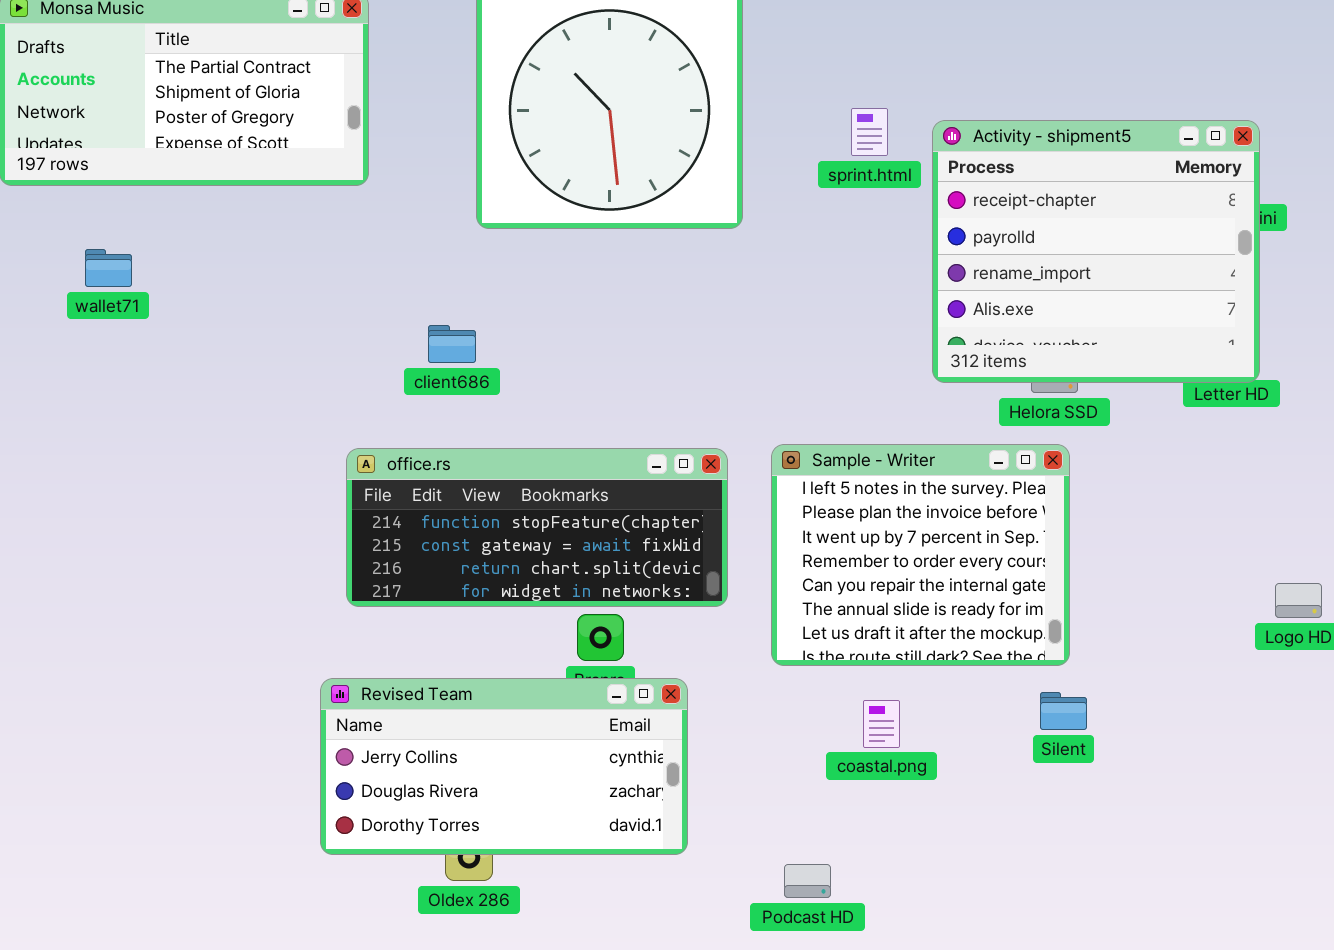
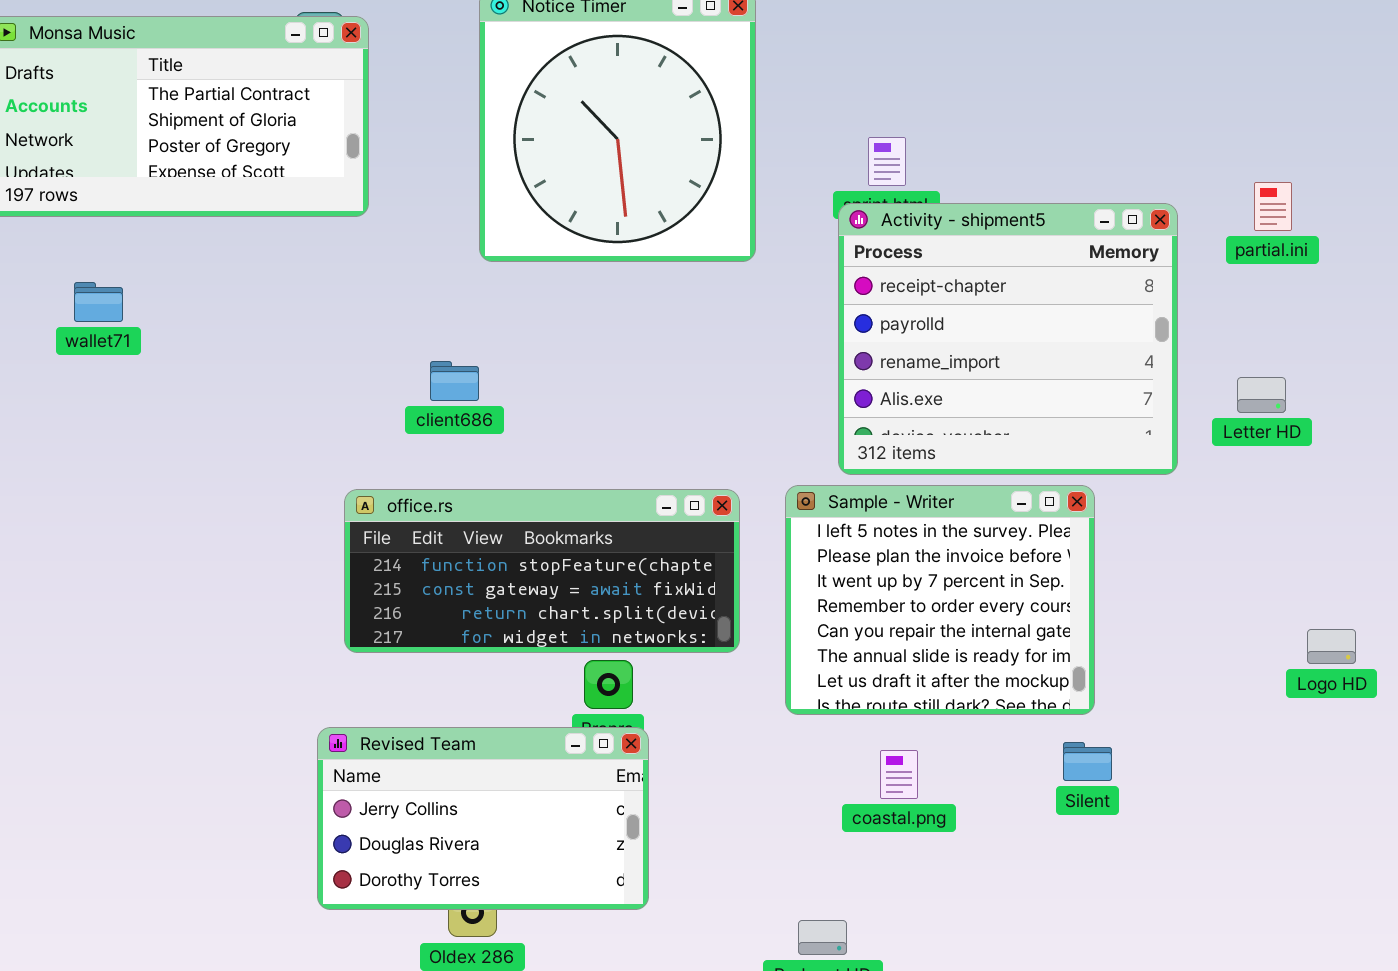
Activity - shipment5: [932,120,1260,383] -> [838,203,1178,475], moved
Revised Team: [320,678,688,855] -> [317,727,649,910], resized

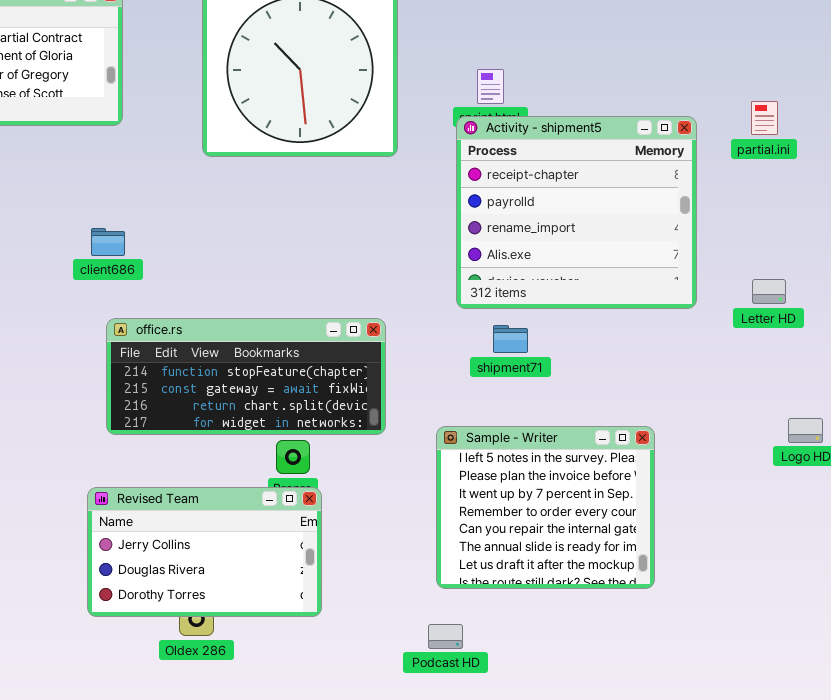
client686: [430,361,479,401] -> [91,228,125,256], moved
Letter HD: [1237,377,1286,413] -> [752,279,786,304], moved
Sample - Writer: [785,485,1095,715] -> [436,426,655,589], moved

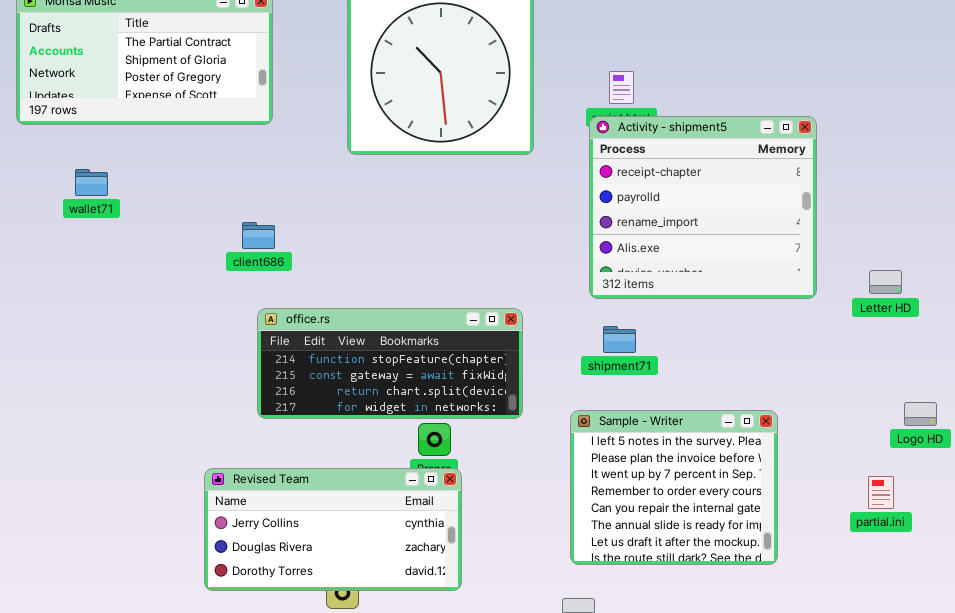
partial.ini: [751,101,778,135] -> [868,476,894,509], moved
shipment71: [493,325,528,353] -> [603,326,636,353], moved
Revised Team: [87,487,322,617] -> [204,468,462,591], resized

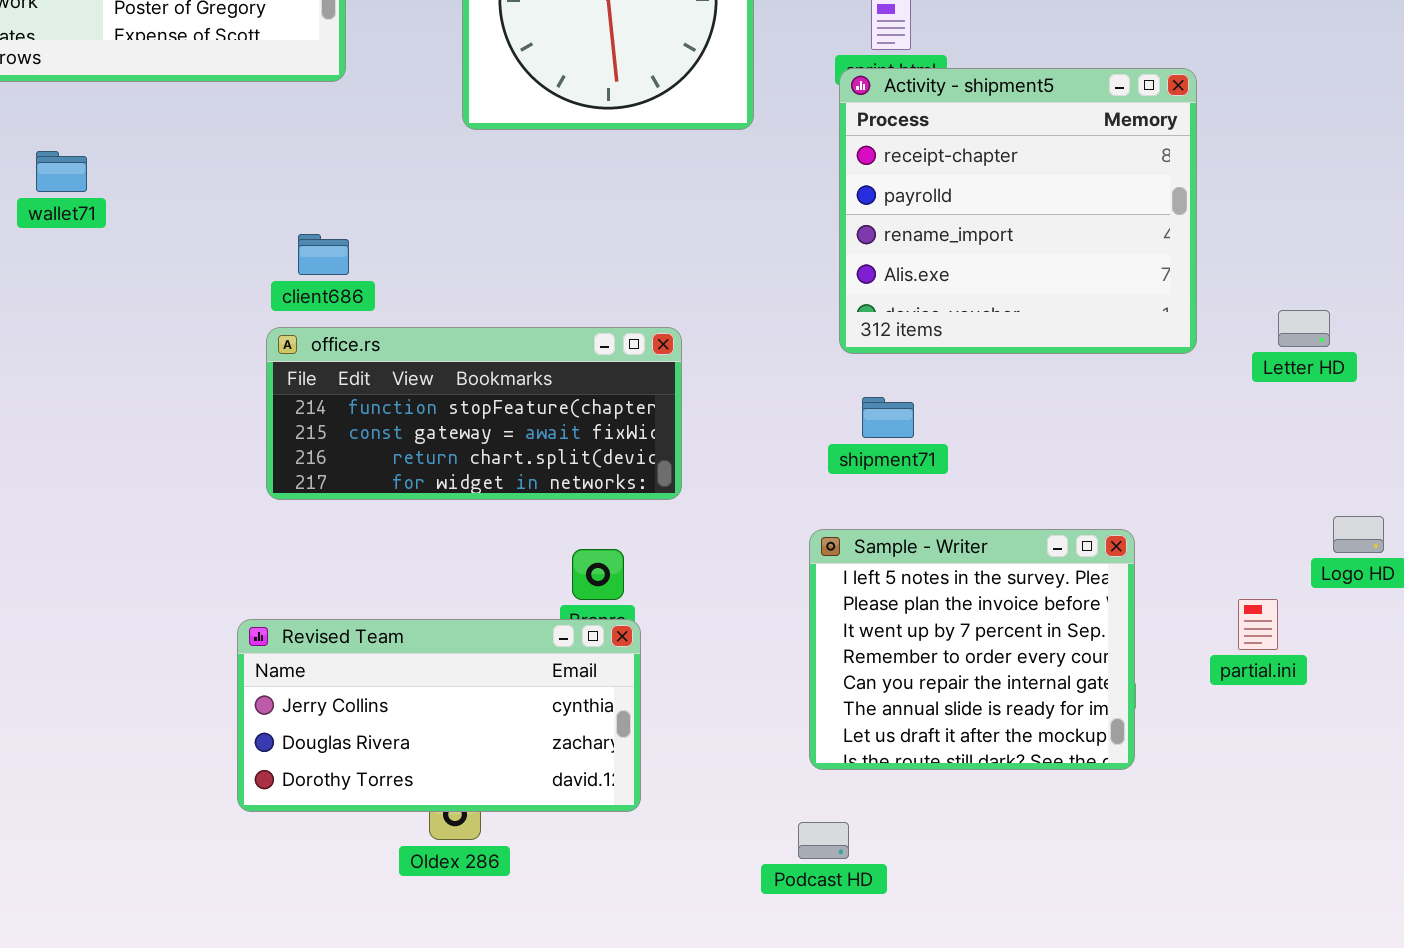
office.rs: [257,308,523,419] -> [266,327,682,500], moved
partial.ini: [868,476,894,509] -> [1238,599,1278,650], moved

